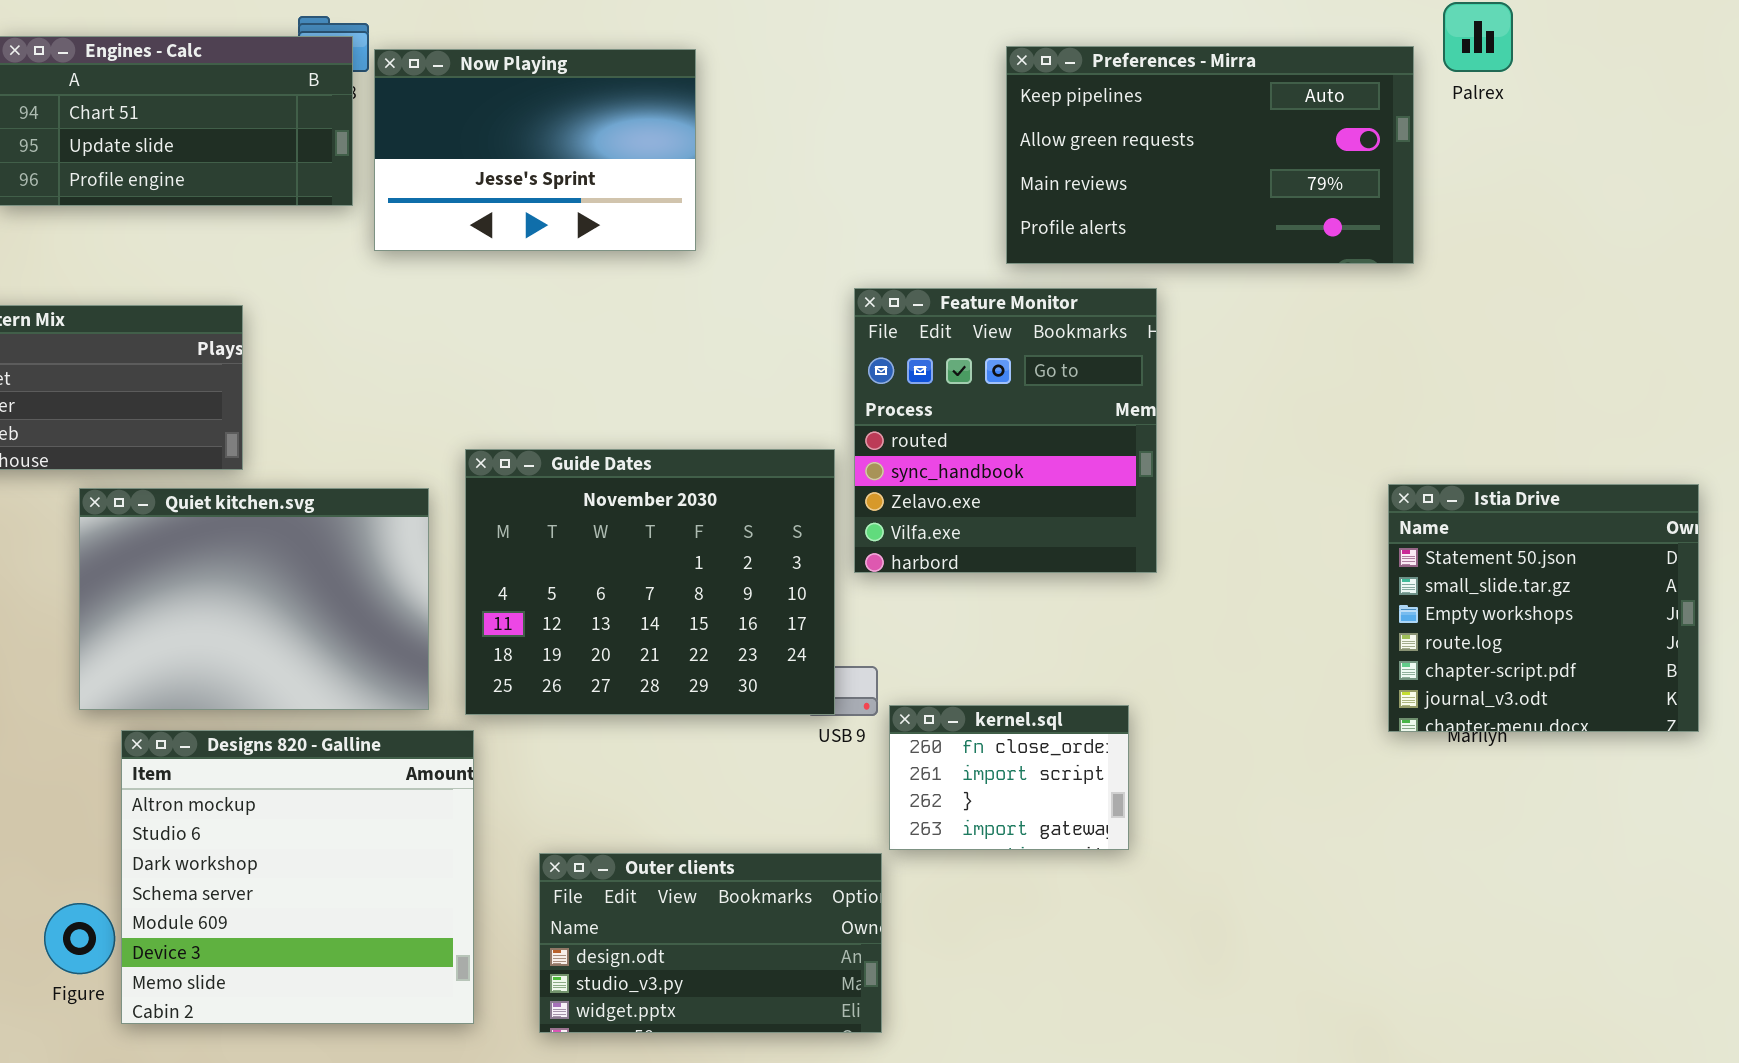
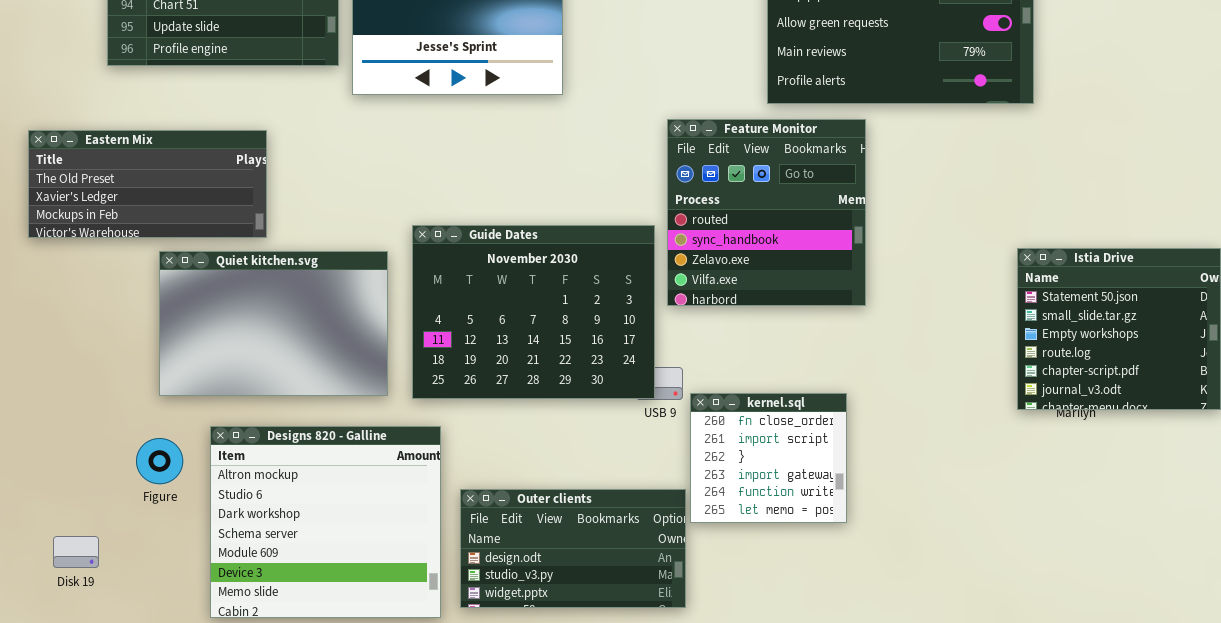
kernel.sql: [889,705,1129,850] -> [690,393,847,523], resized
Designs 820 - Galline: [121,730,474,1024] -> [210,426,441,618], moved
Figure: [44,903,115,974] -> [136,438,183,484], moved

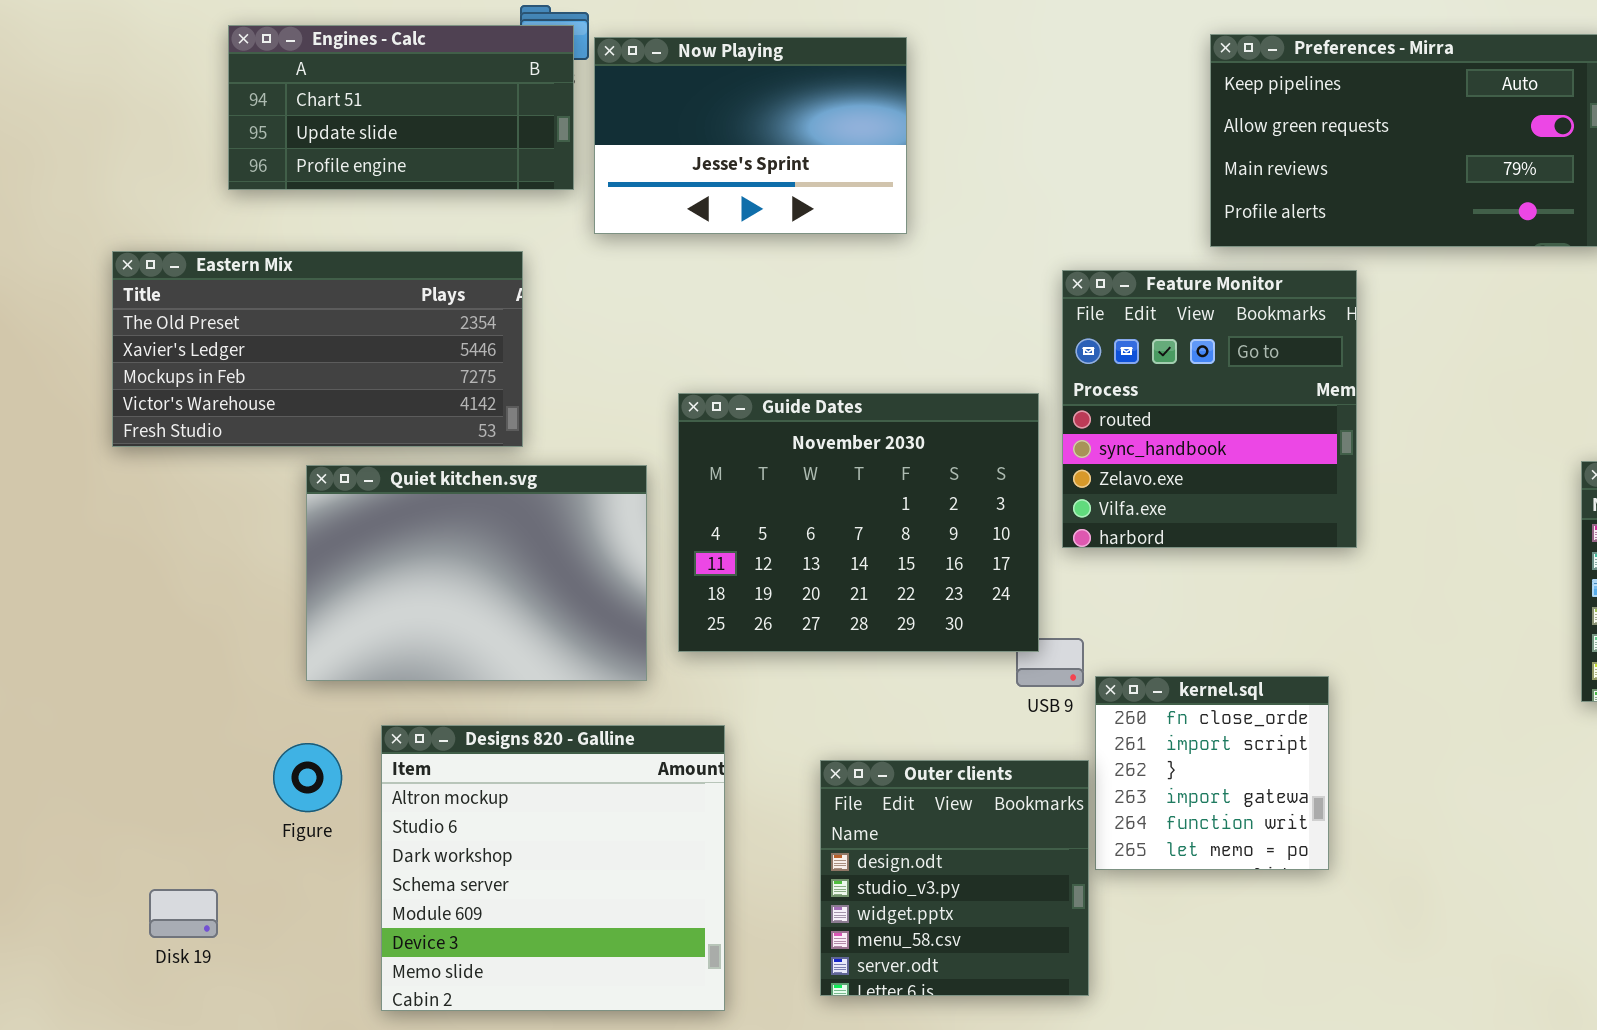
Eastern Mix: [28,130,267,238] -> [112,251,523,447], resized
Guide Dates: [412,225,655,399] -> [678,393,1039,652], moved
Outer clients: [460,489,686,608] -> [820,760,1089,996], resized

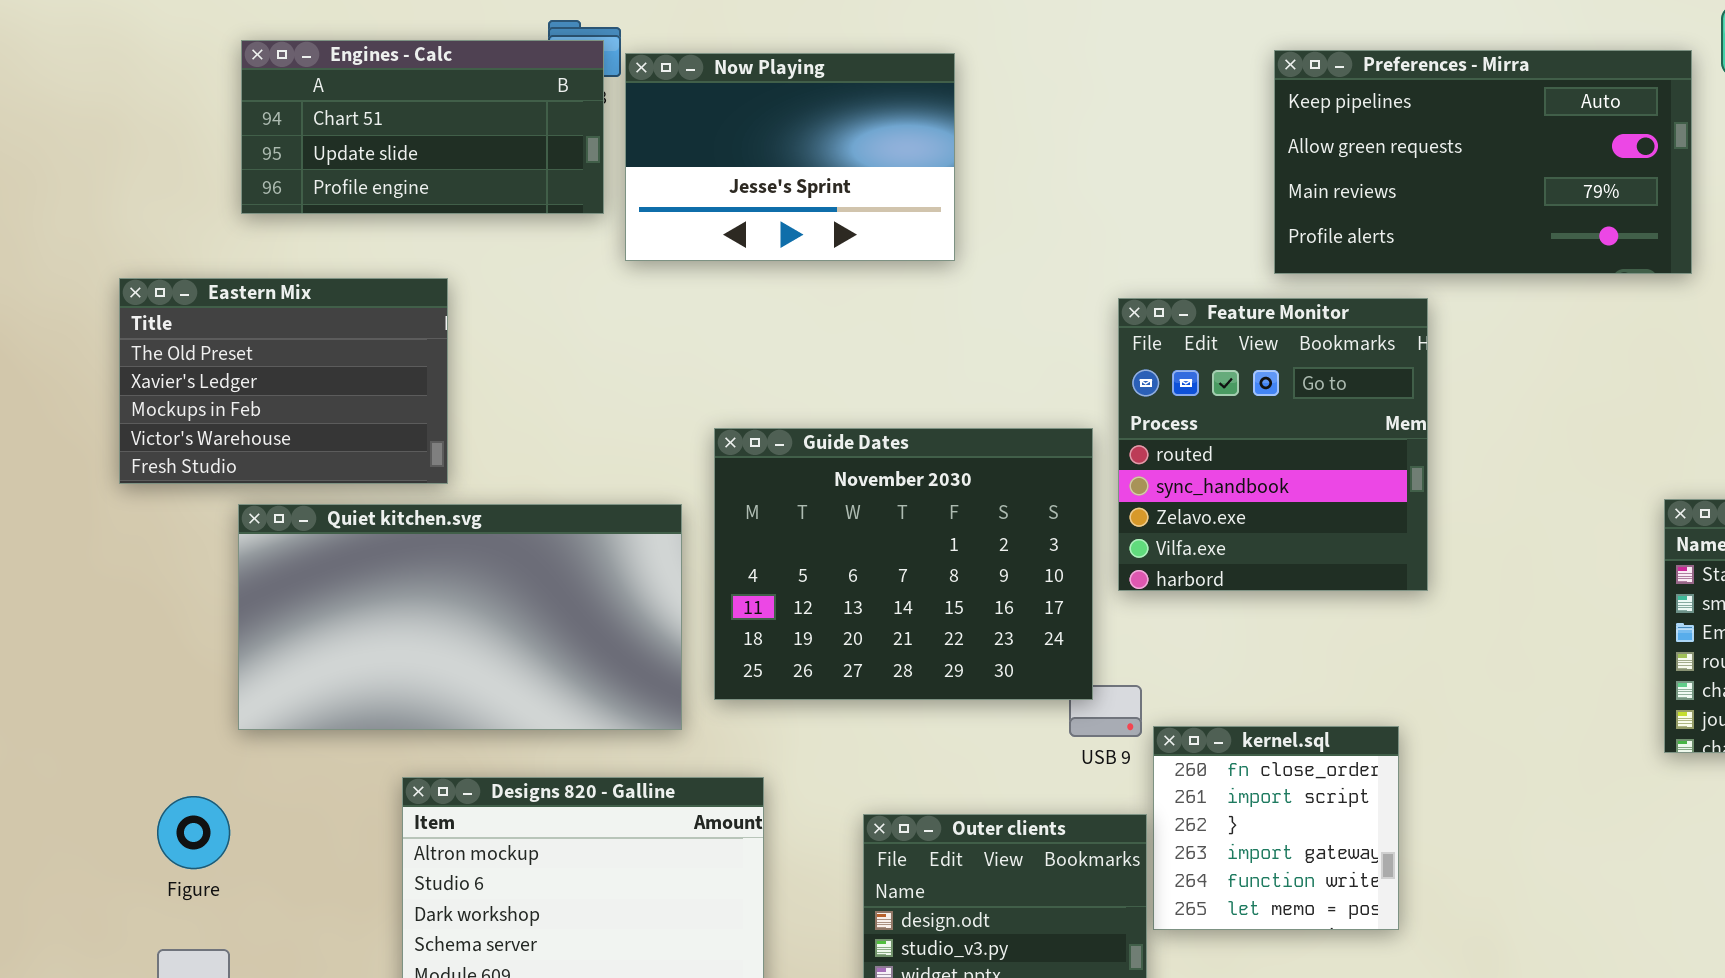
Eastern Mix: [112,251,523,447] -> [119,278,448,484], resized
Quiet kitchen.svg: [306,465,647,681] -> [238,504,682,730], resized
Figure: [273,743,342,812] -> [157,796,230,869], moved

